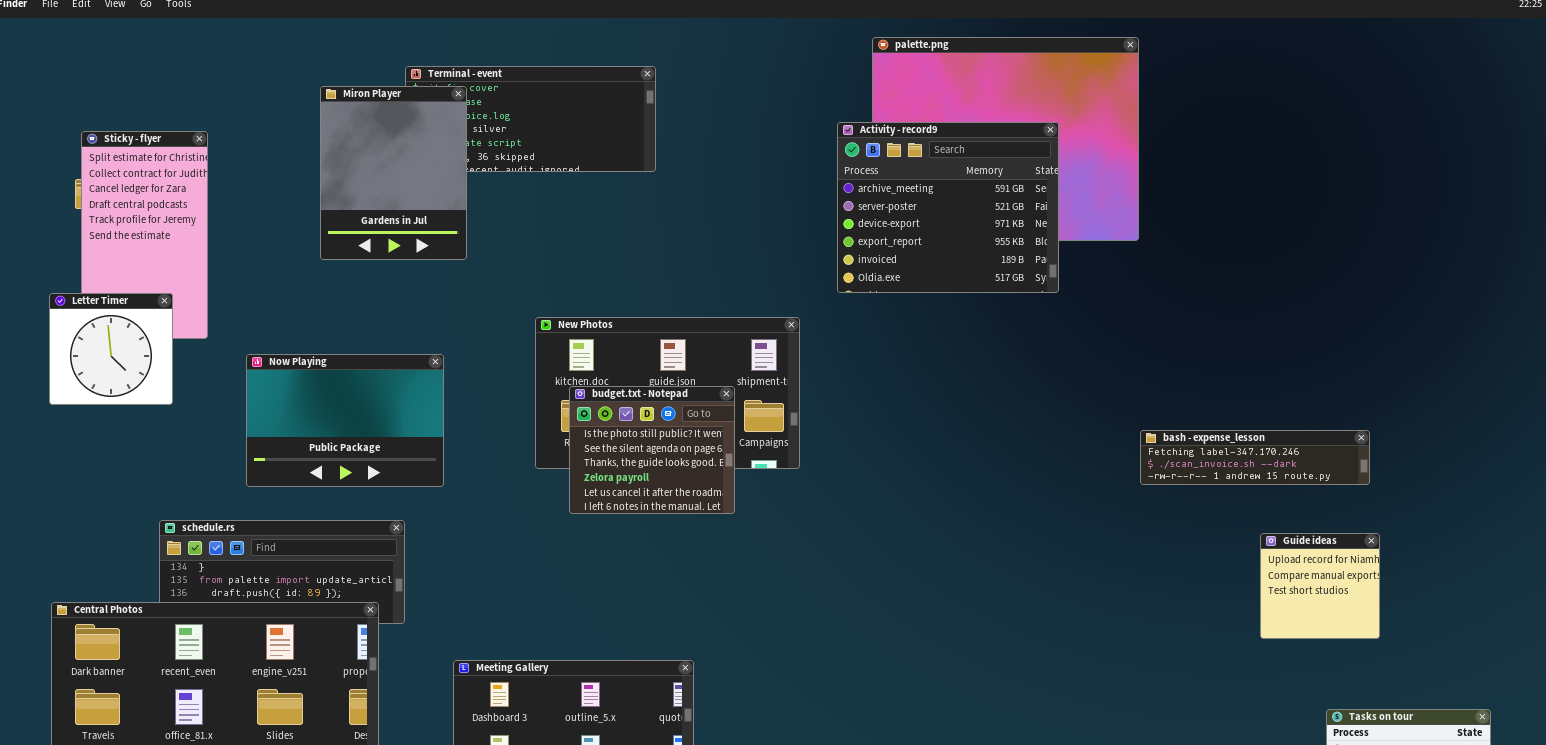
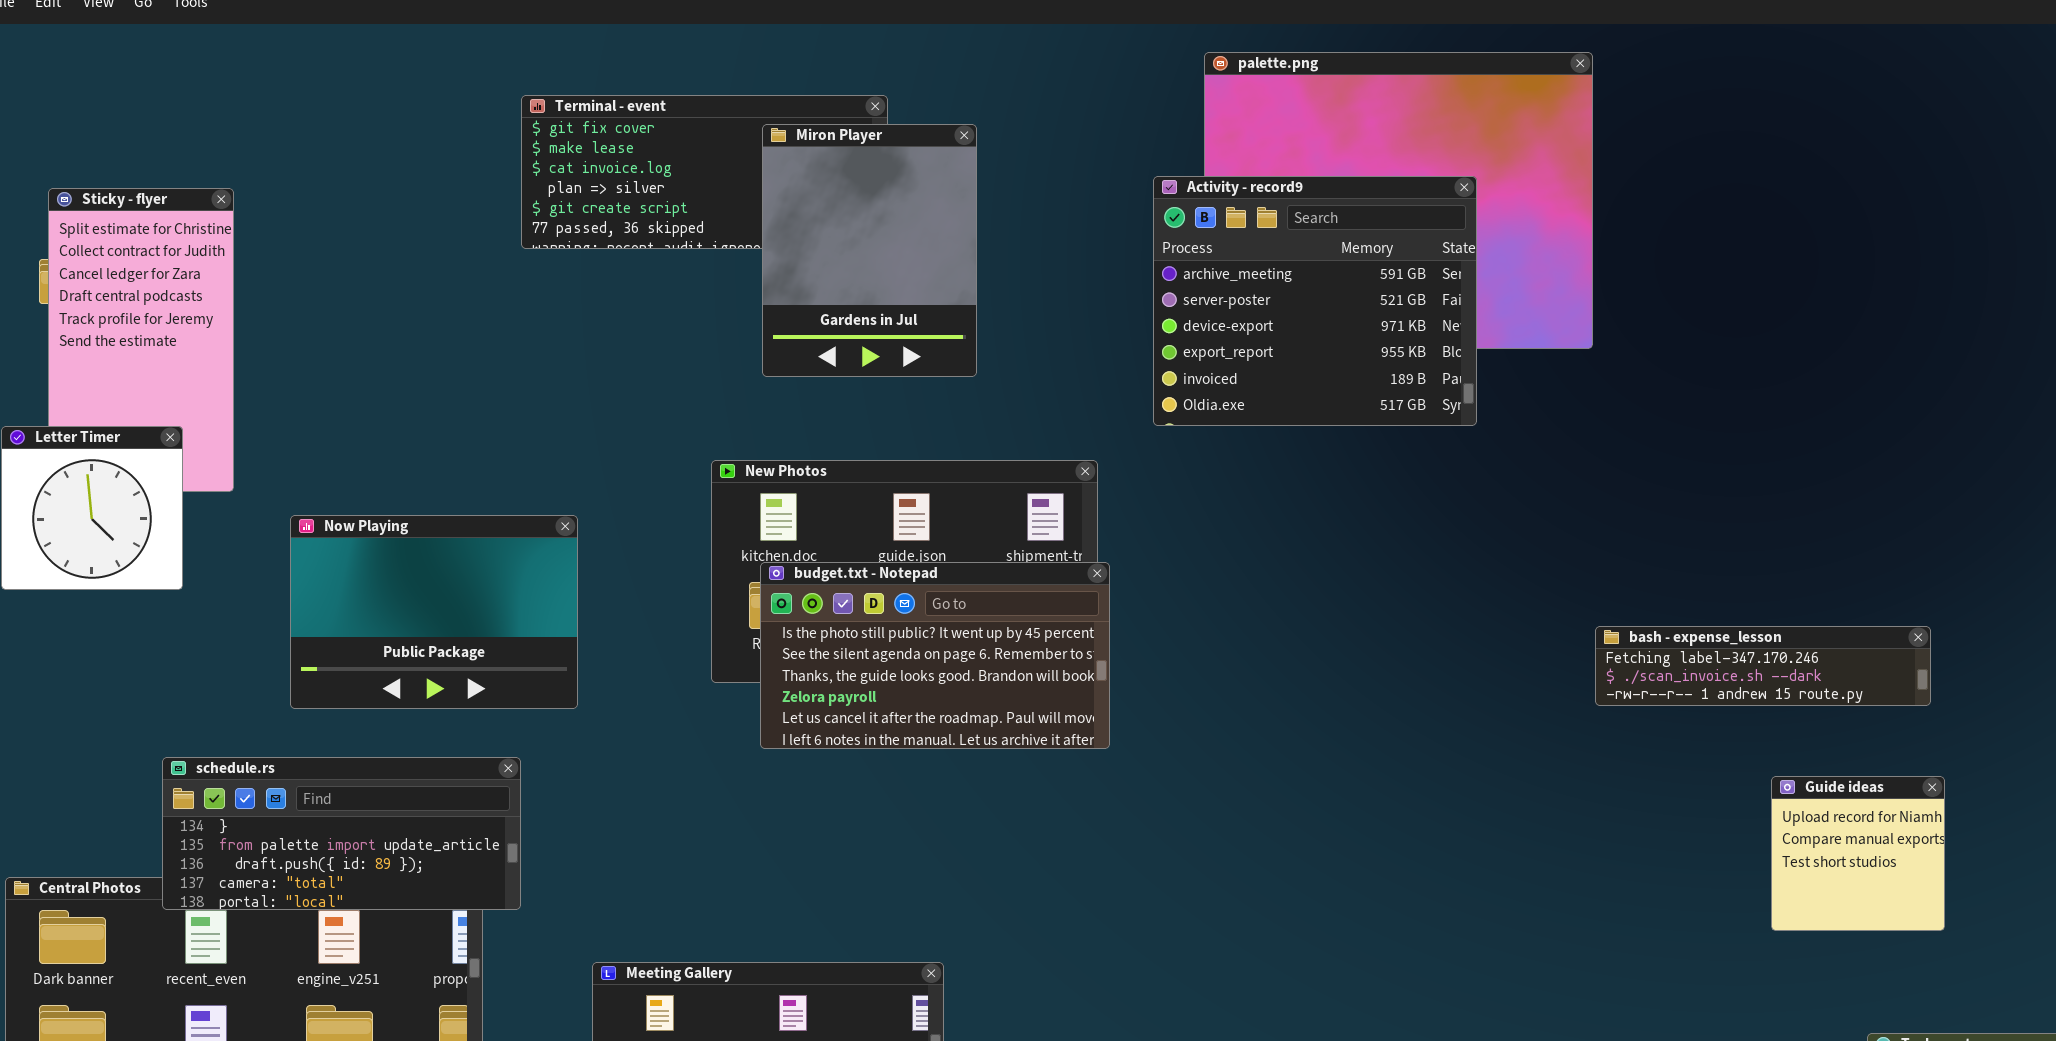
Miron Player: [320,86,467,260] -> [762,124,977,377], moved
budget.txt - Notepad: [569,386,735,514] -> [760,562,1110,749], resized
schedule.rs: [159,520,405,624] -> [162,757,521,910], raised

